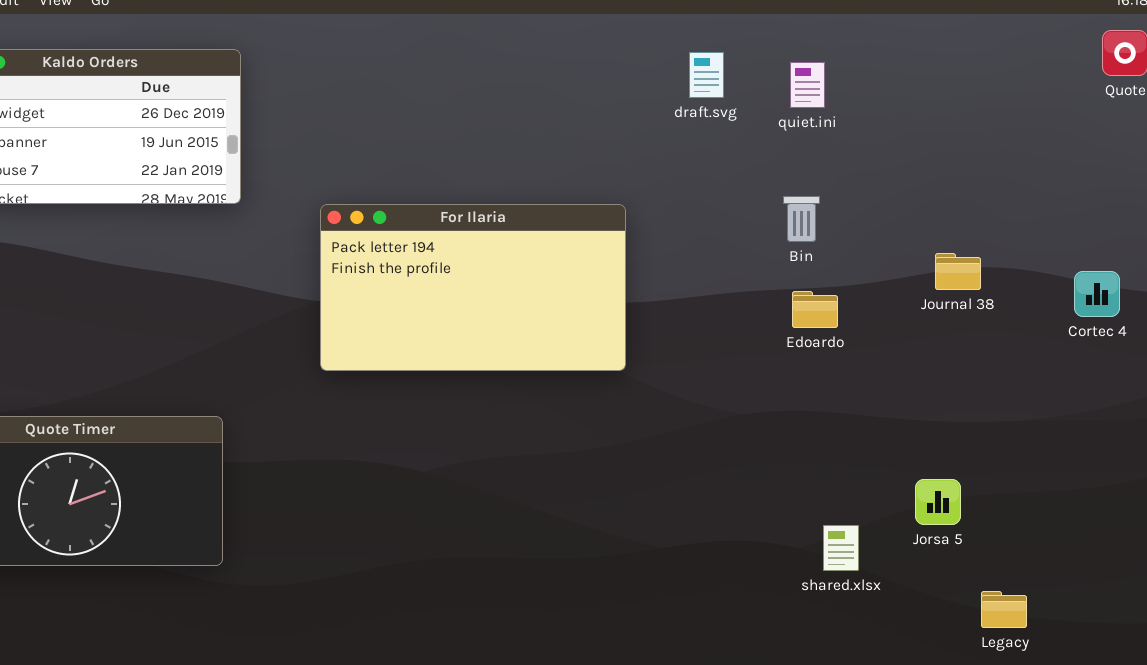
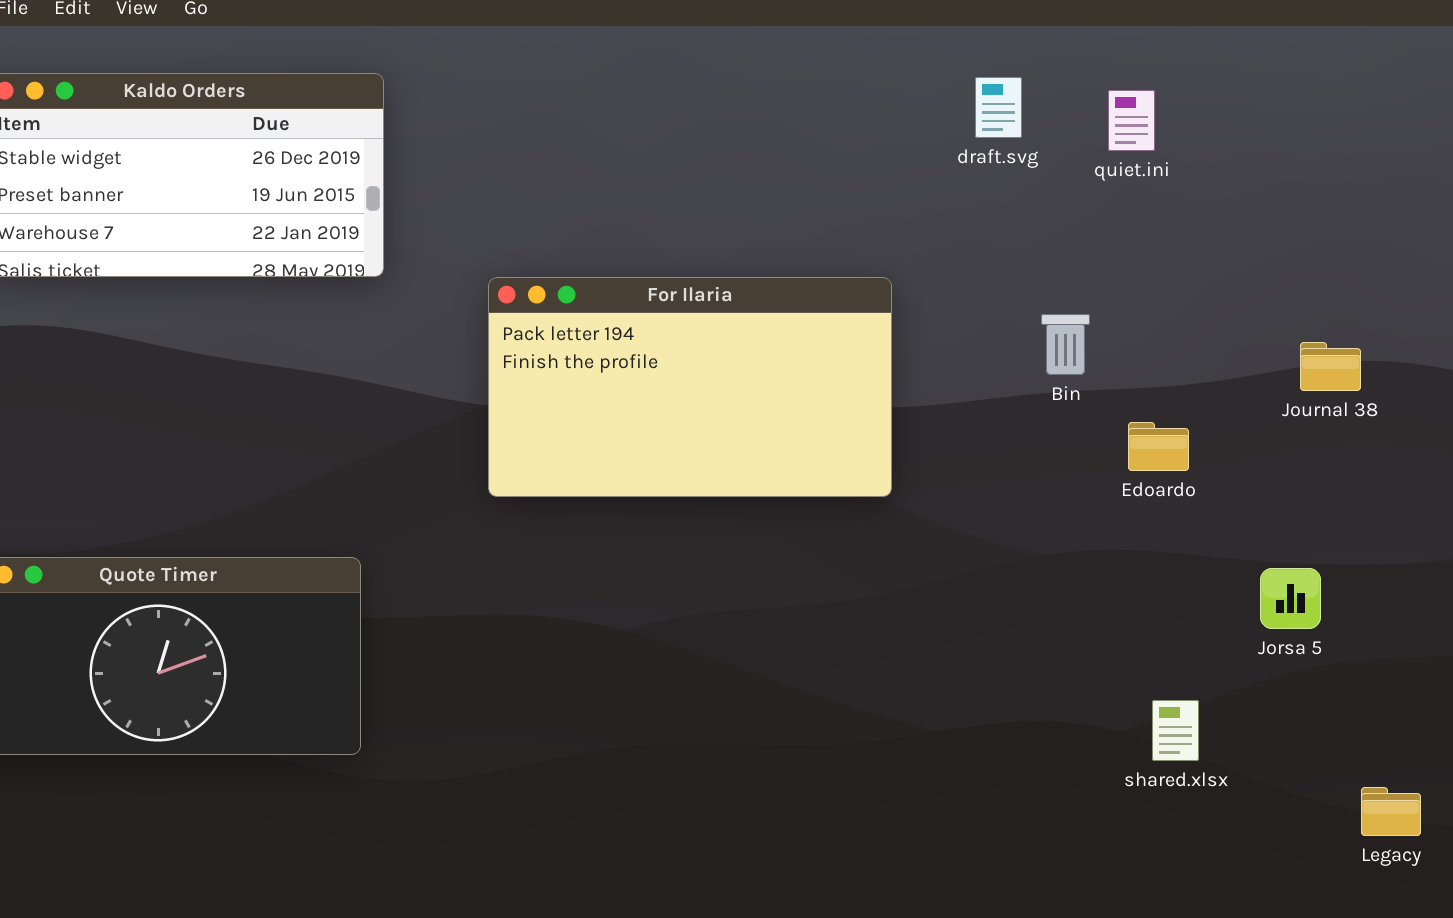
Bin: [783,196,820,242] -> [1041,314,1090,375], moved
Edoardo: [792,291,838,328] -> [1128,422,1189,471], moved
Jorsa 5: [915,479,961,525] -> [1260,568,1321,629], moved

